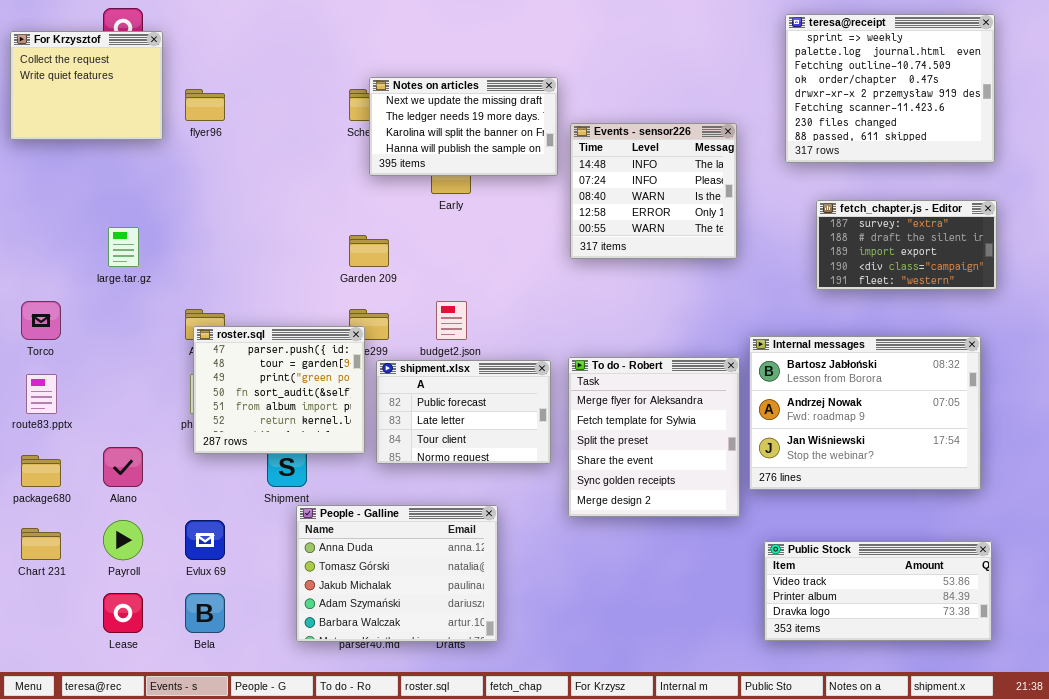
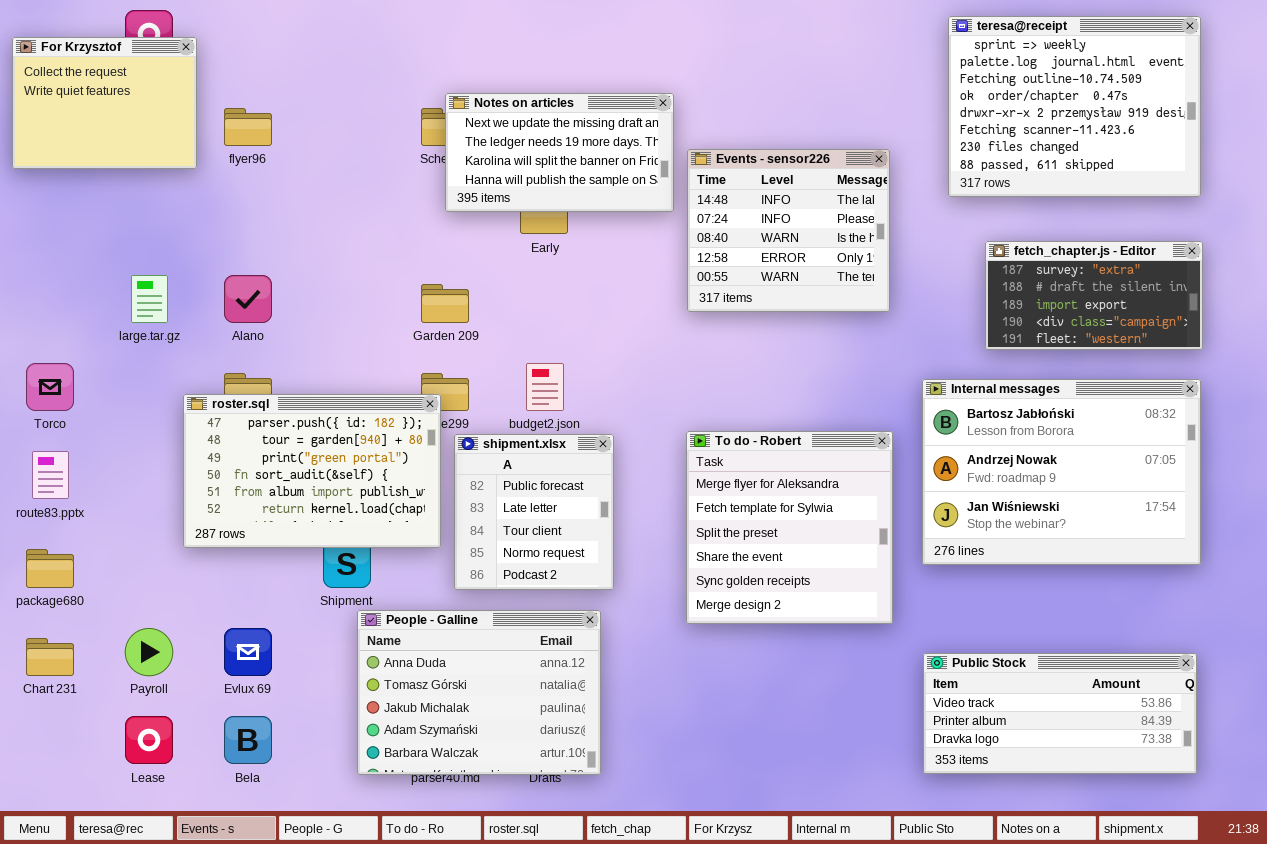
roster.sql: [193,326,365,454] -> [183,394,441,548], resized
Internal messages: [749,336,981,490] -> [922,379,1201,565], moved
shipment.xlsx: [376,360,551,464] -> [454,434,614,590], resized
Alano: [103,447,143,487] -> [224,275,272,323], moved

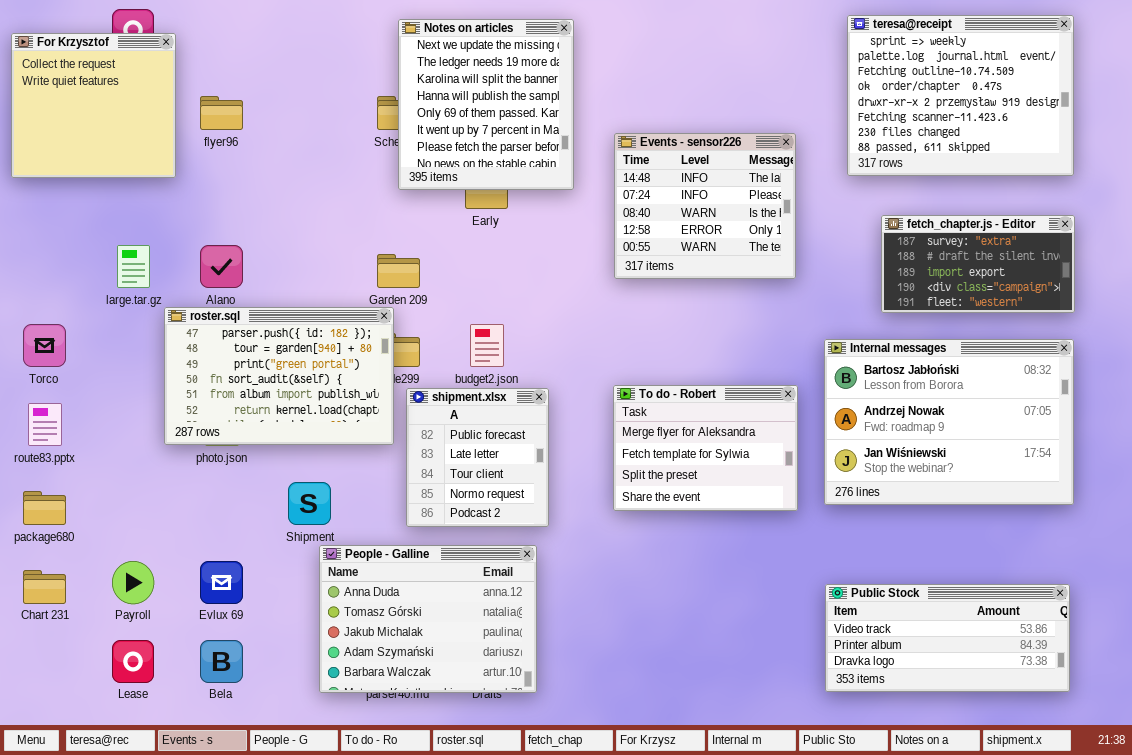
For Krzysztof: [12,37,197,169] -> [11,33,176,178], resized
Notes on articles: [445,93,674,212] -> [398,19,574,190], resized
roster.sql: [183,394,441,548] -> [164,307,394,445], moved
To do - Robert: [686,431,893,624] -> [613,385,798,511], resized

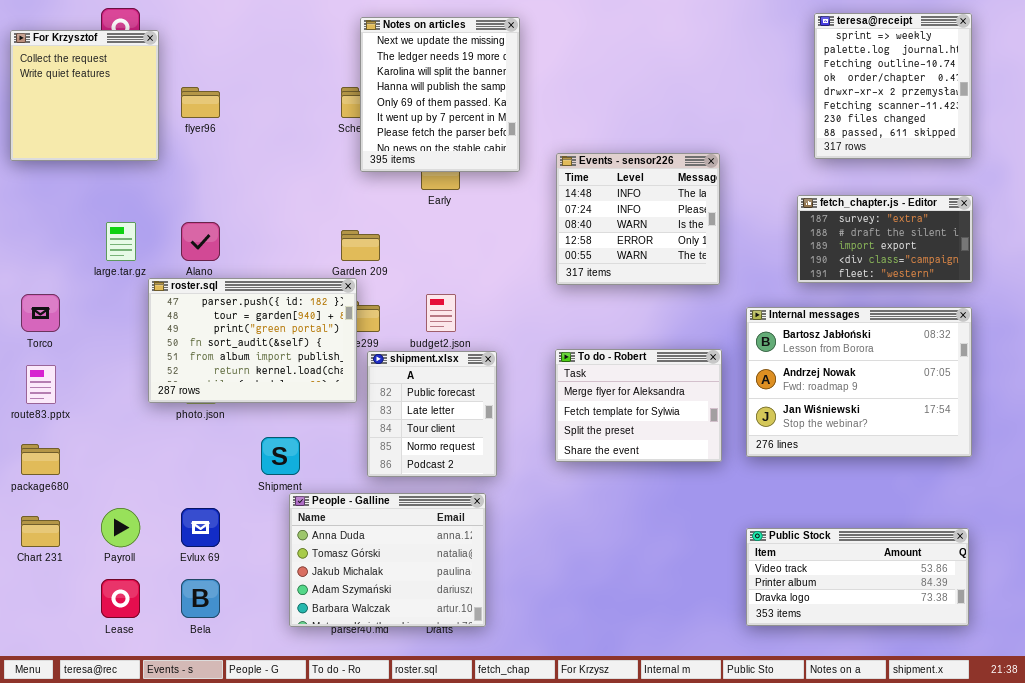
teresa@receipt: [847,15,1074,176] -> [814,13,972,159], resized
Events - sensor226: [614,133,796,279] -> [556,153,720,285], moved

